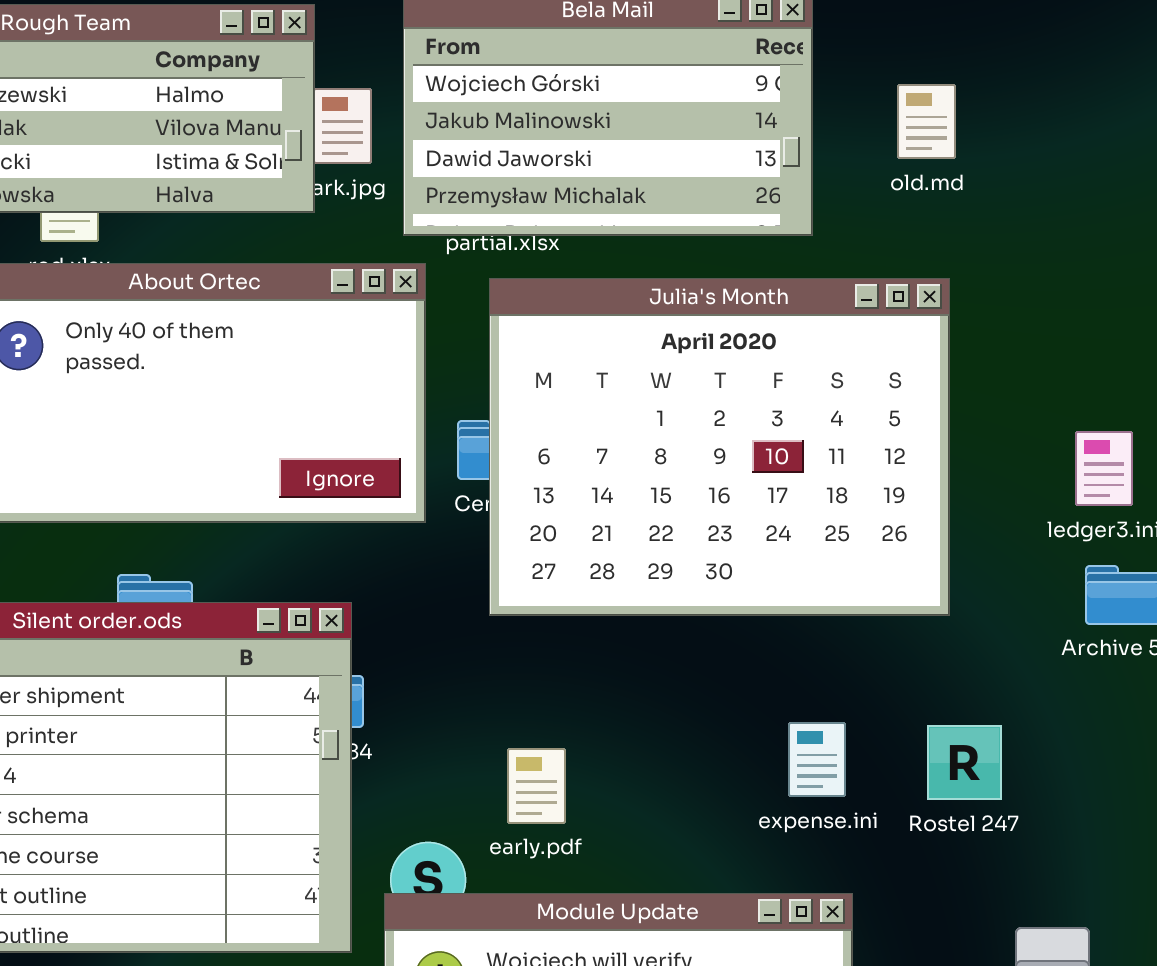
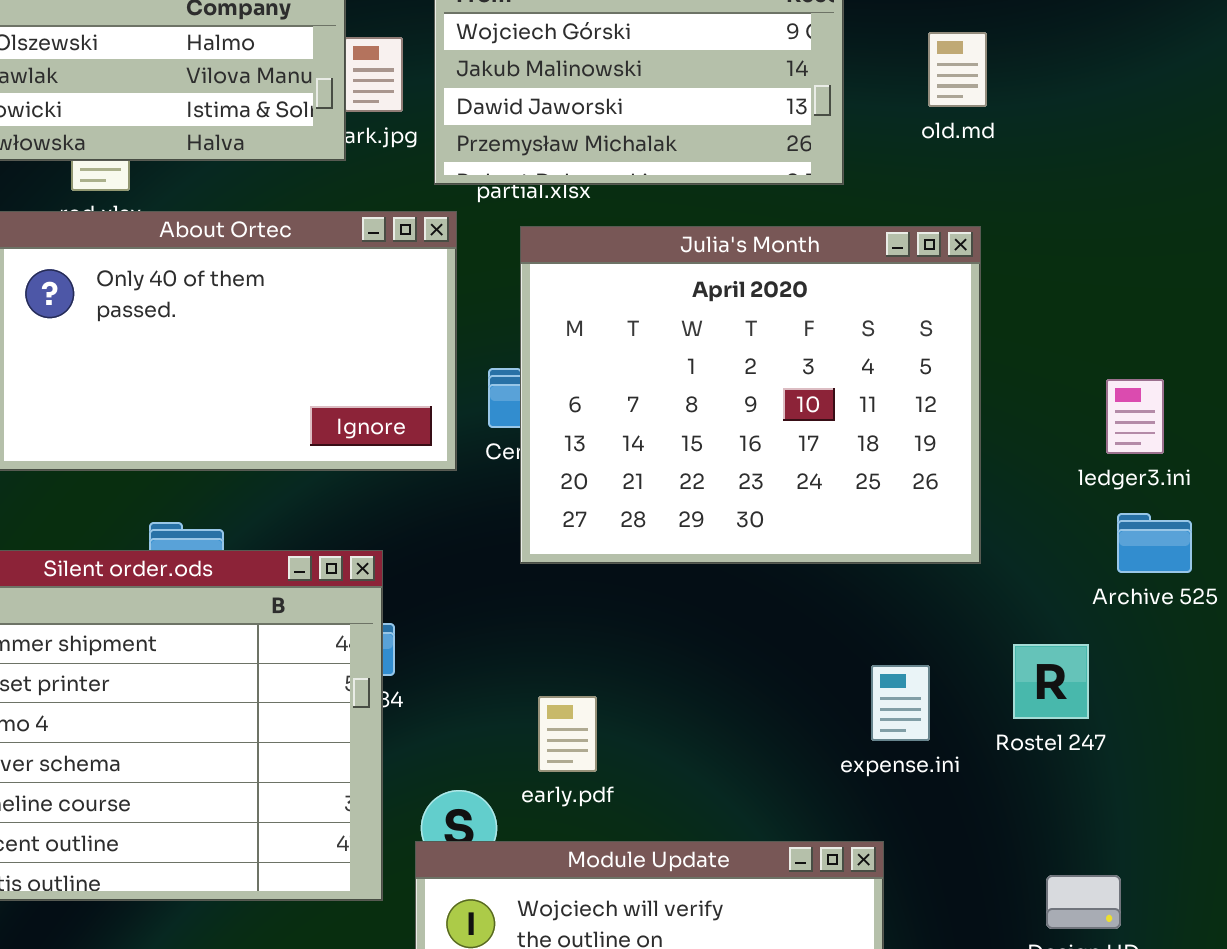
expense.ini: [788,722,846,797] -> [871,665,930,741], moved
Rostel 247: [927,725,1002,800] -> [1013,644,1089,719], moved

